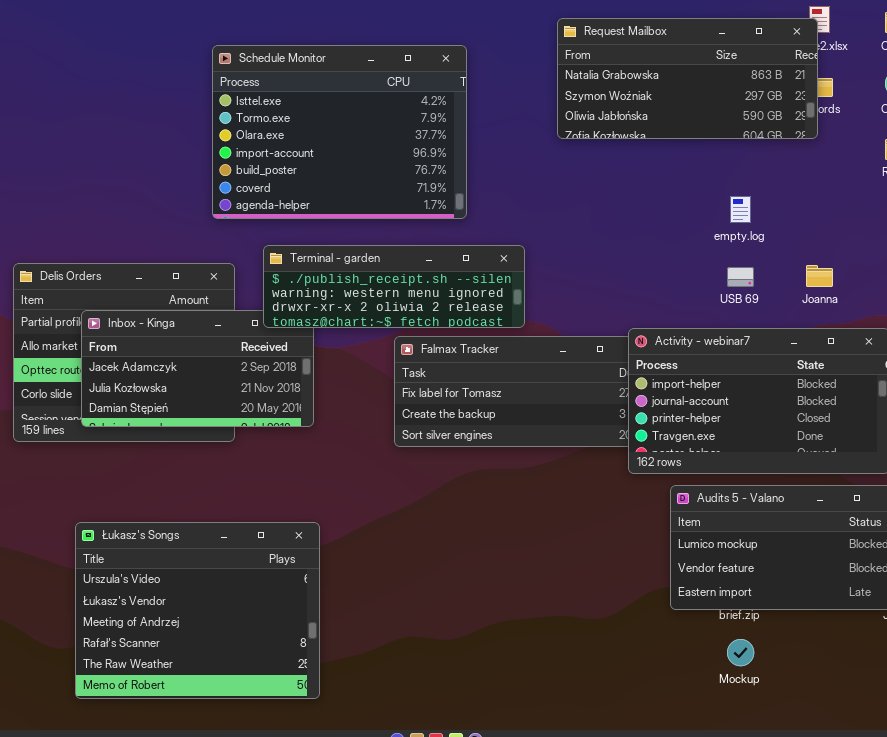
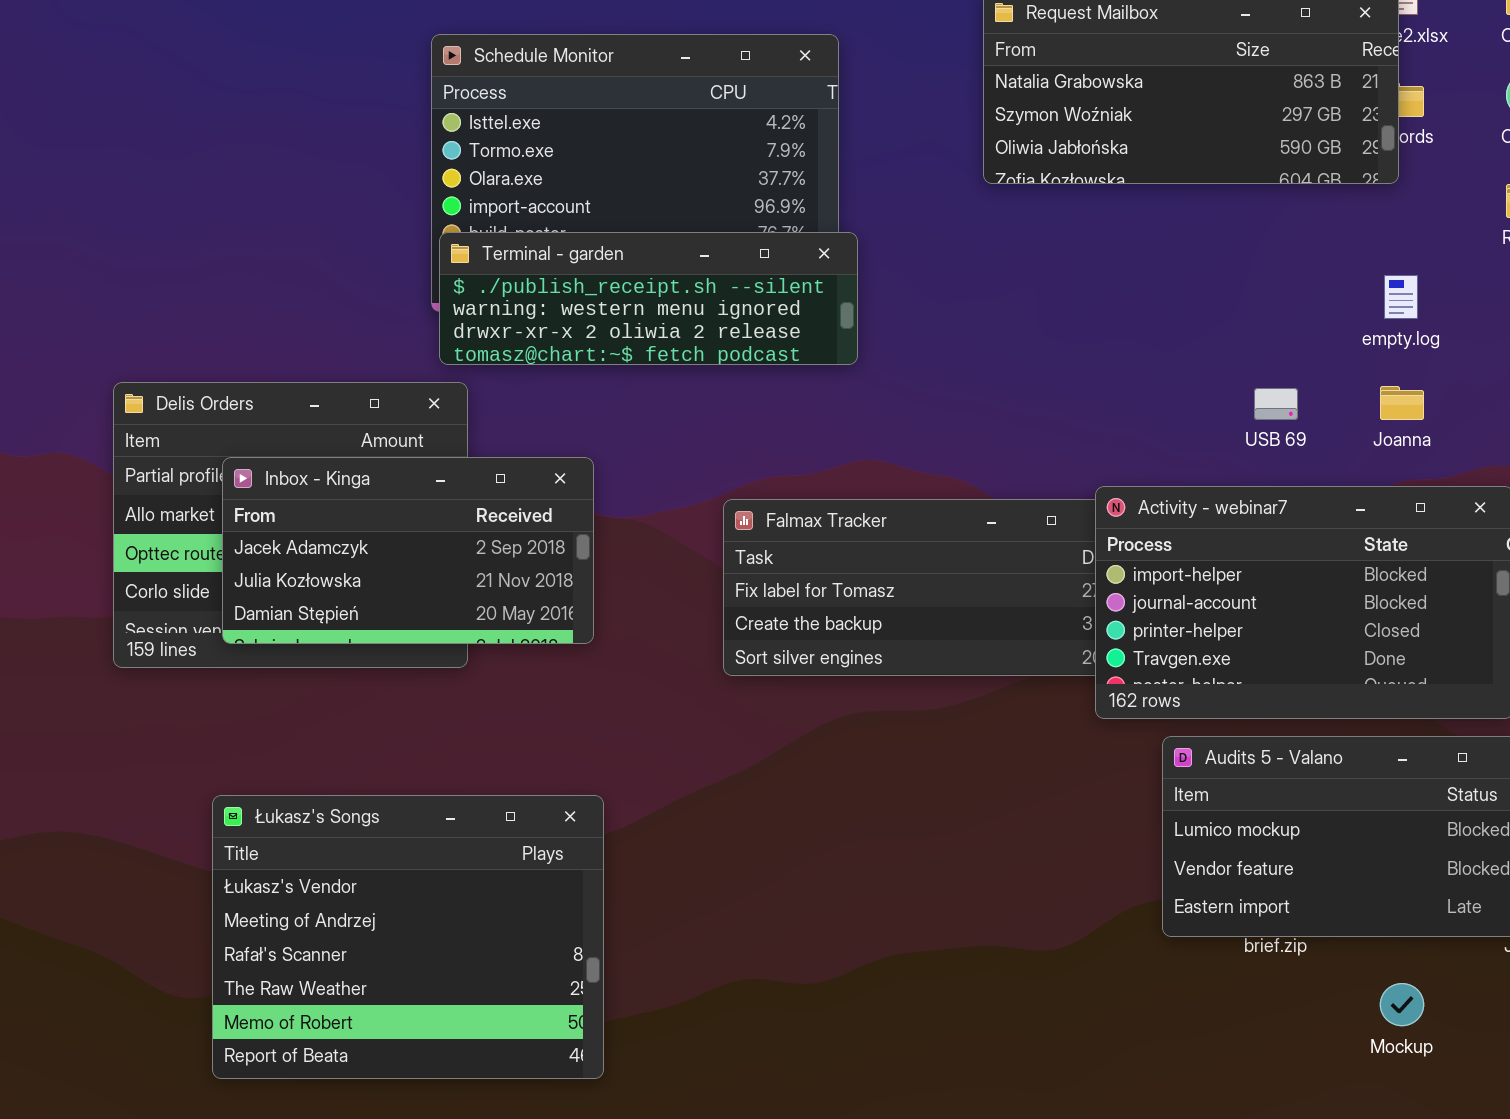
empty.log: [730,196,751,223] -> [1384,275,1418,319], moved
Terminal - garden: [263,245,525,328] -> [439,232,858,365], moved
Łukasz's Songs: [75,522,320,699] -> [212,795,604,1079], scrolled down 1 row
Mockup: [727,639,754,666] -> [1380,983,1424,1026], moved

